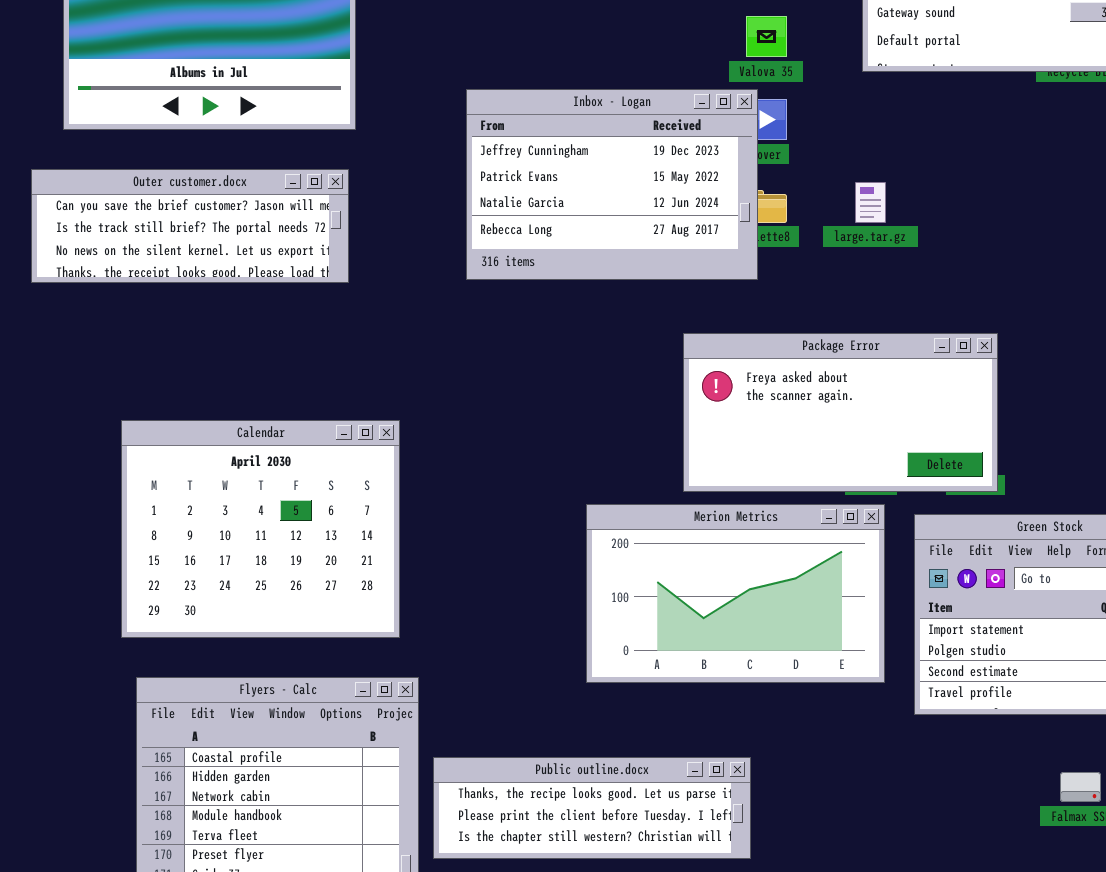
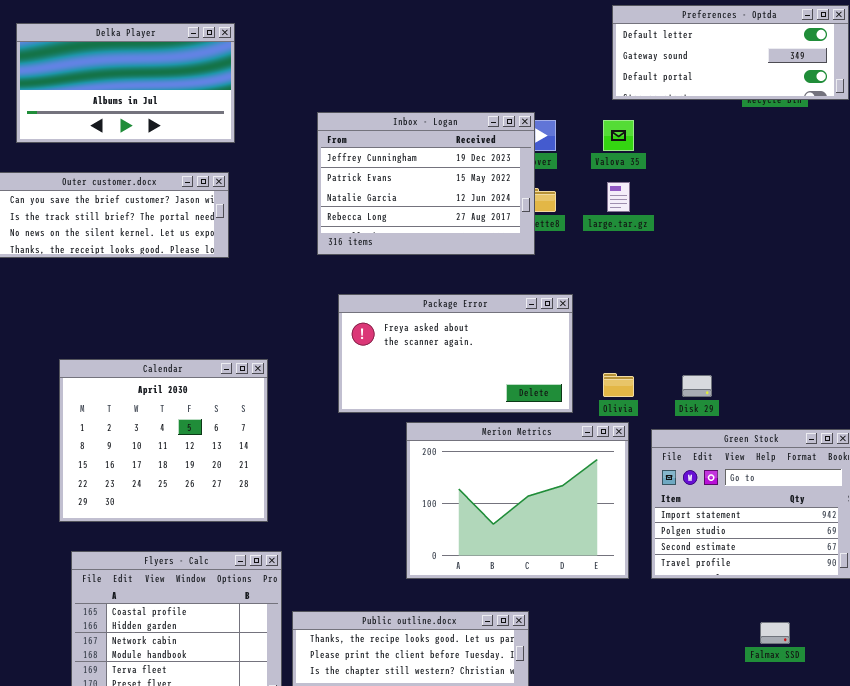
Valova 35: [746,16,787,57] -> [603,120,634,151], moved
Package Error: [683,333,998,492] -> [338,294,573,413], moved
Merion Metrics: [586,504,885,683] -> [406,422,629,579], resized

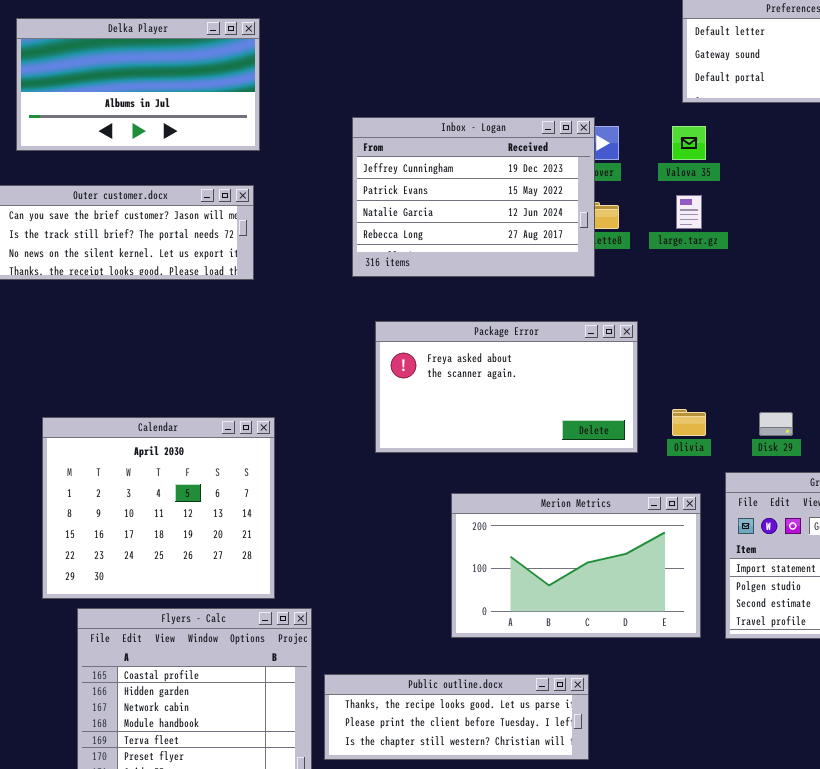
Calendar: [59,359,268,522] -> [42,417,275,599], moved
Merion Metrics: [406,422,629,579] -> [451,493,701,638], resized

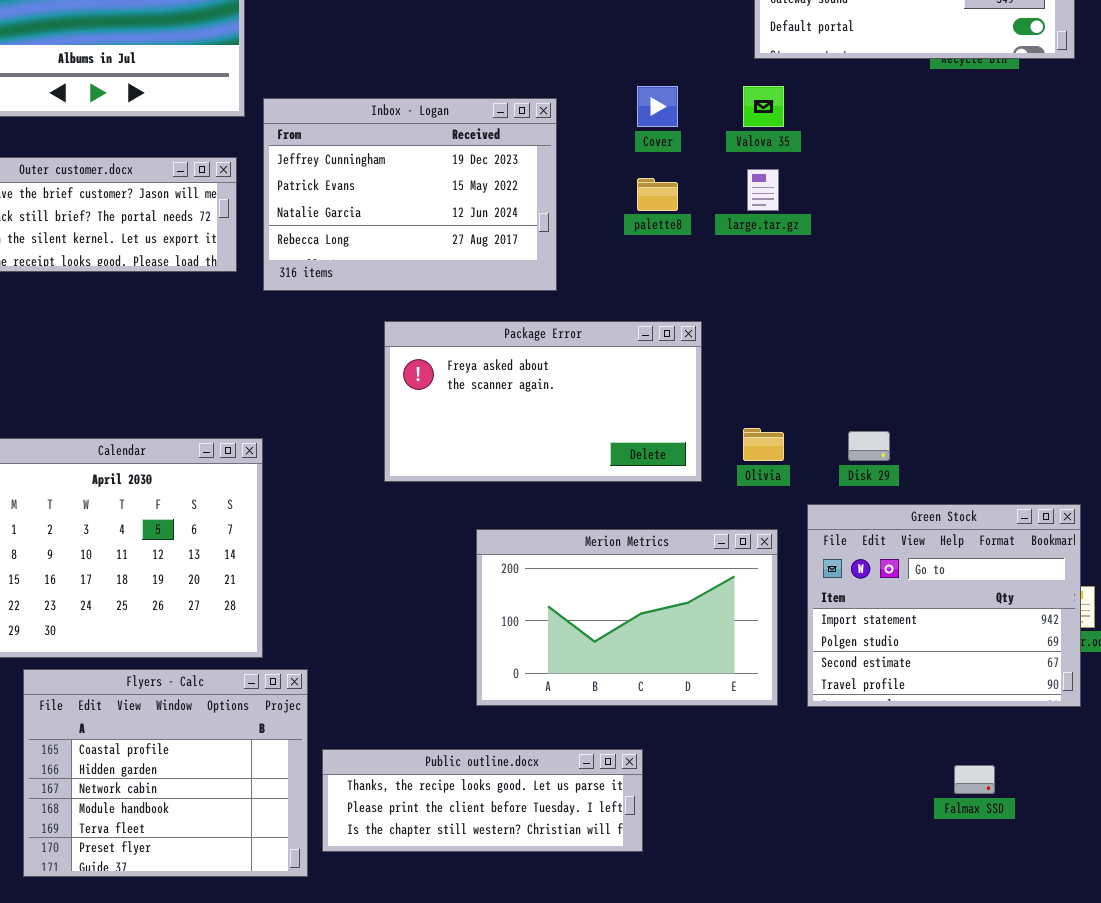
Inbox - Logan: [352,117,595,277] -> [263,98,557,291], moved

